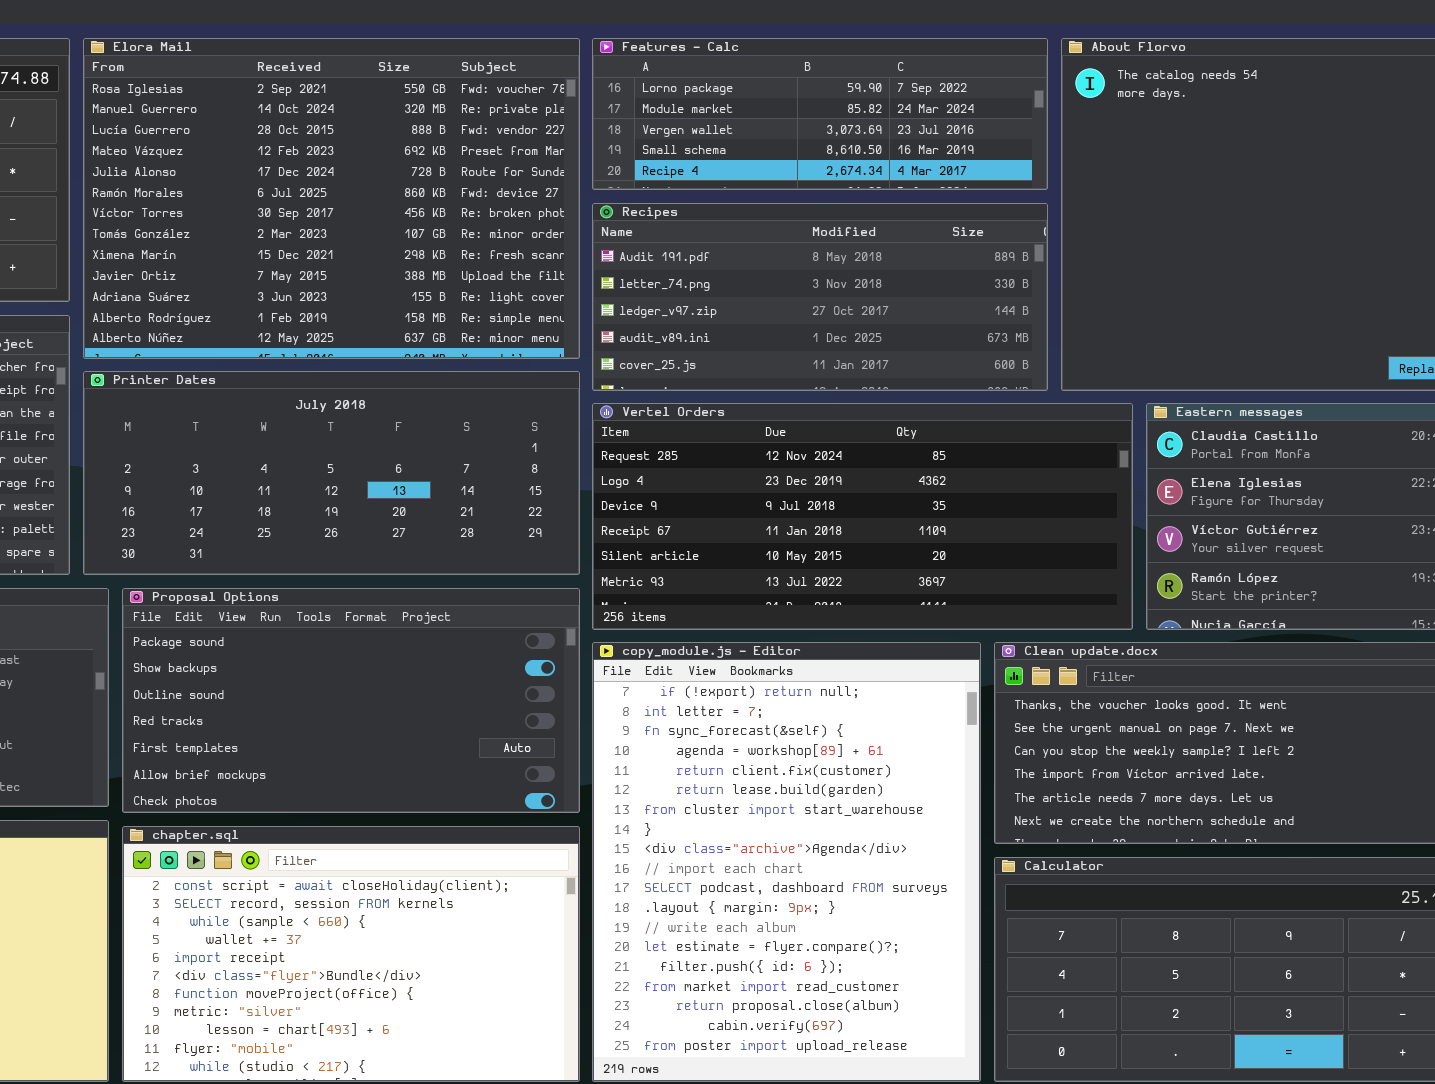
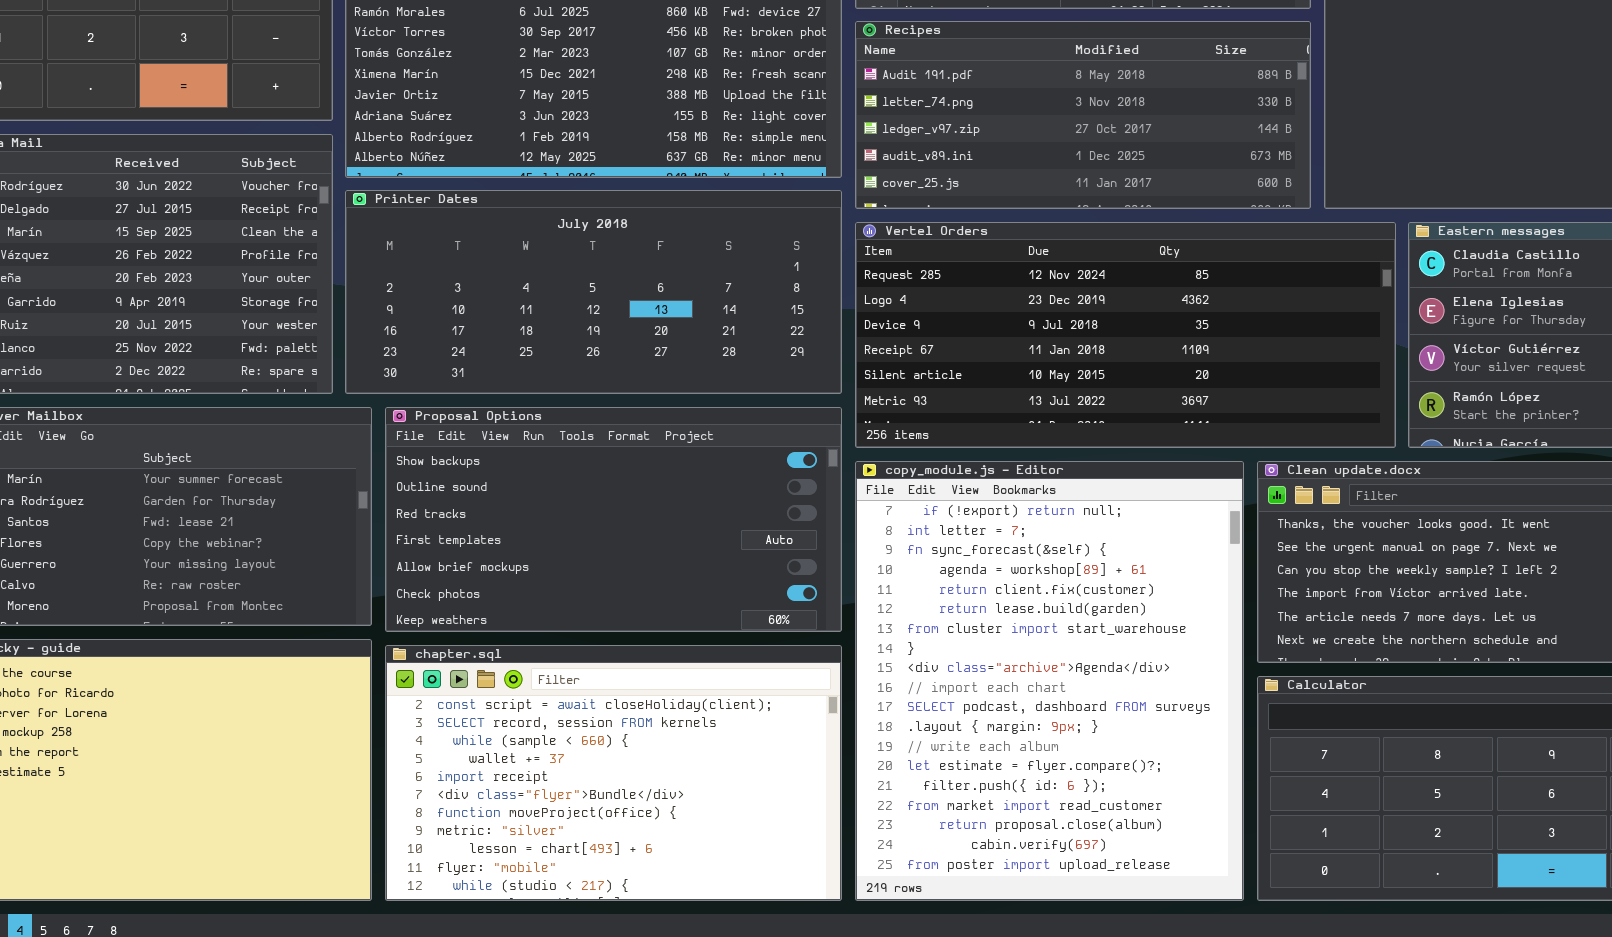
Proposal Options: [122,588,580,813] -> [385,407,842,632], scrolled down 1 row

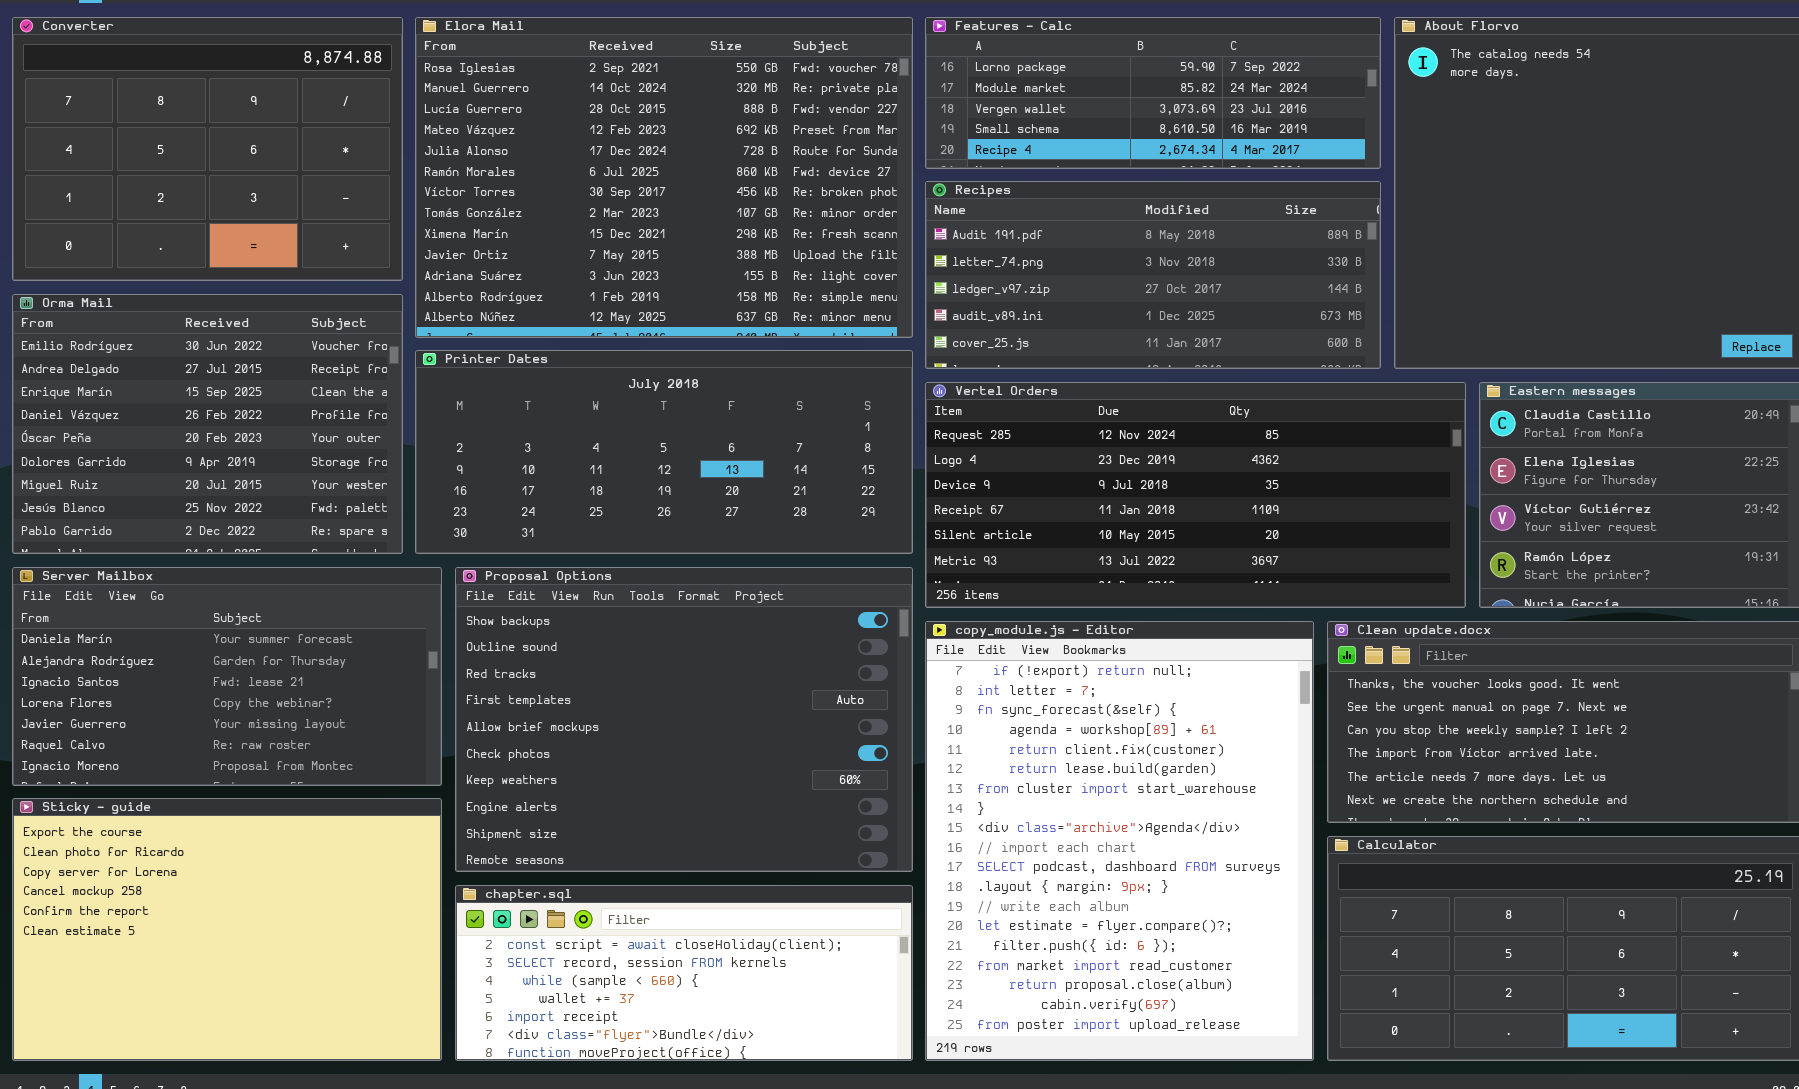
Proposal Options: [385,407,842,632] -> [455,567,913,872], resized
chapter.sql: [385,645,842,901] -> [455,885,913,1061], resized

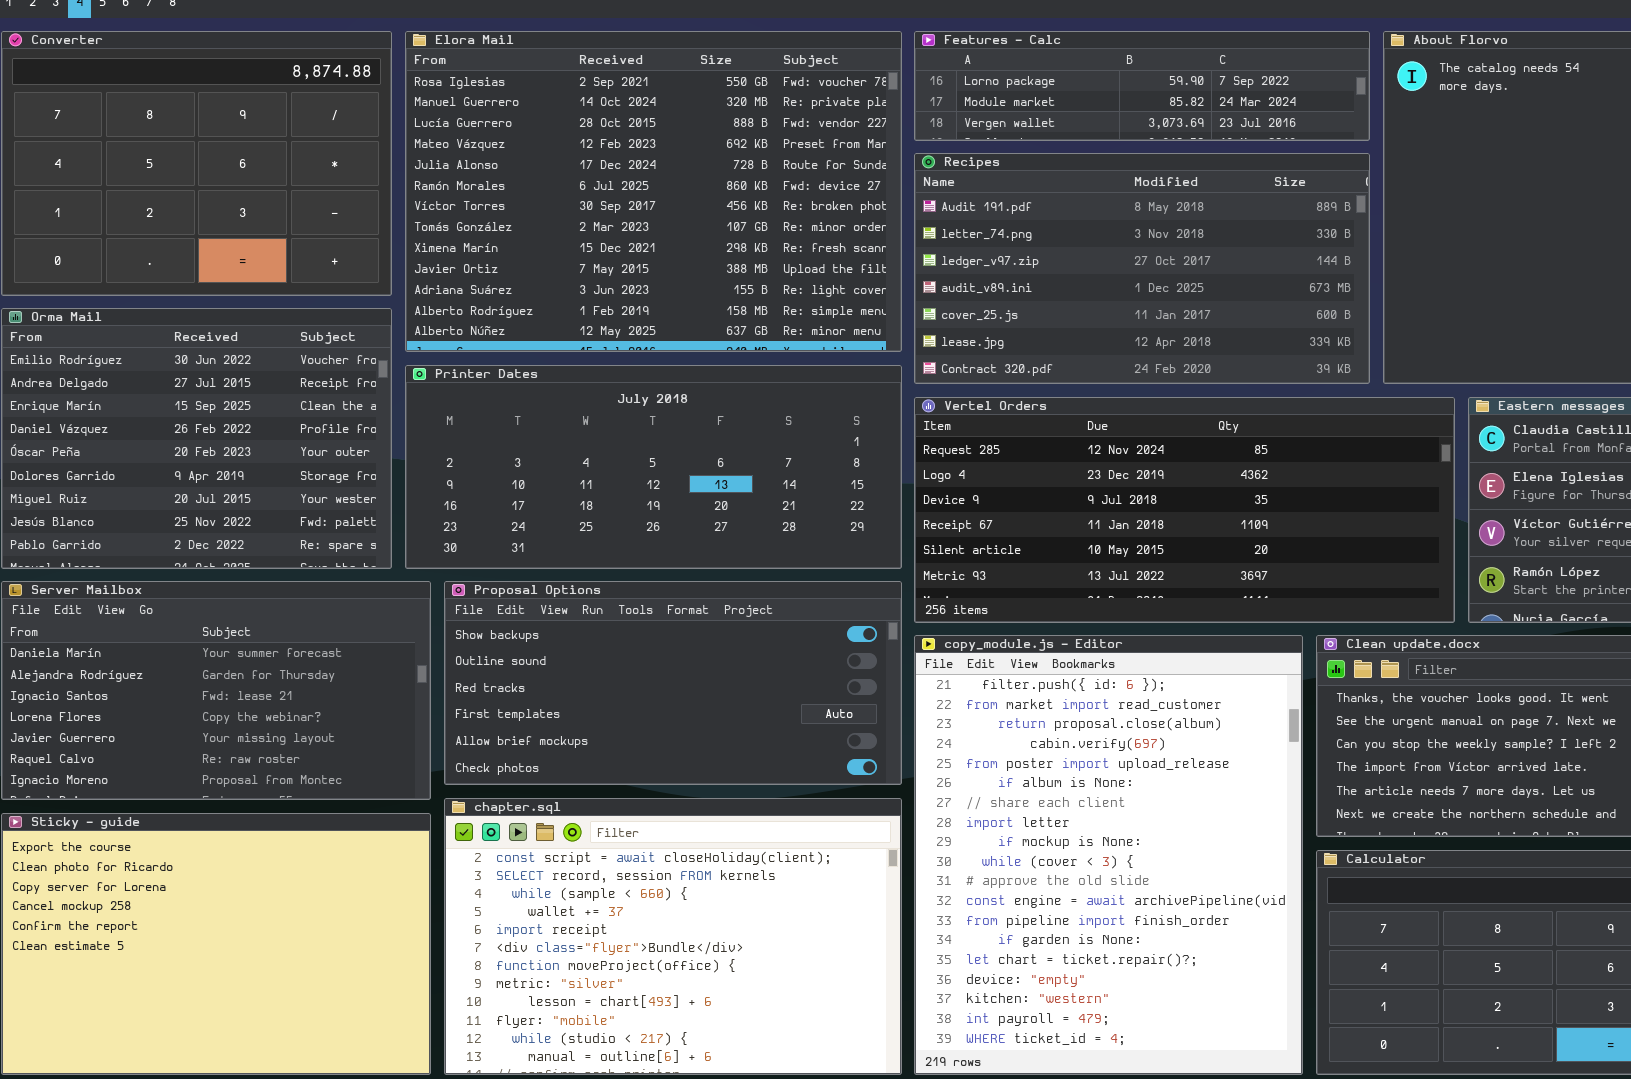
Features - Calc: [925,17,1381,169] -> [914,31,1370,141], resized
Recipes: [925,181,1381,369] -> [914,153,1370,384], resized
Proposal Options: [455,567,913,872] -> [444,581,902,785], resized
copy_module.js - Editor: [925,621,1314,1061] -> [914,635,1303,1075], scrolled down 14 rows
chapter.sql: [455,885,913,1061] -> [444,798,902,1075], resized

